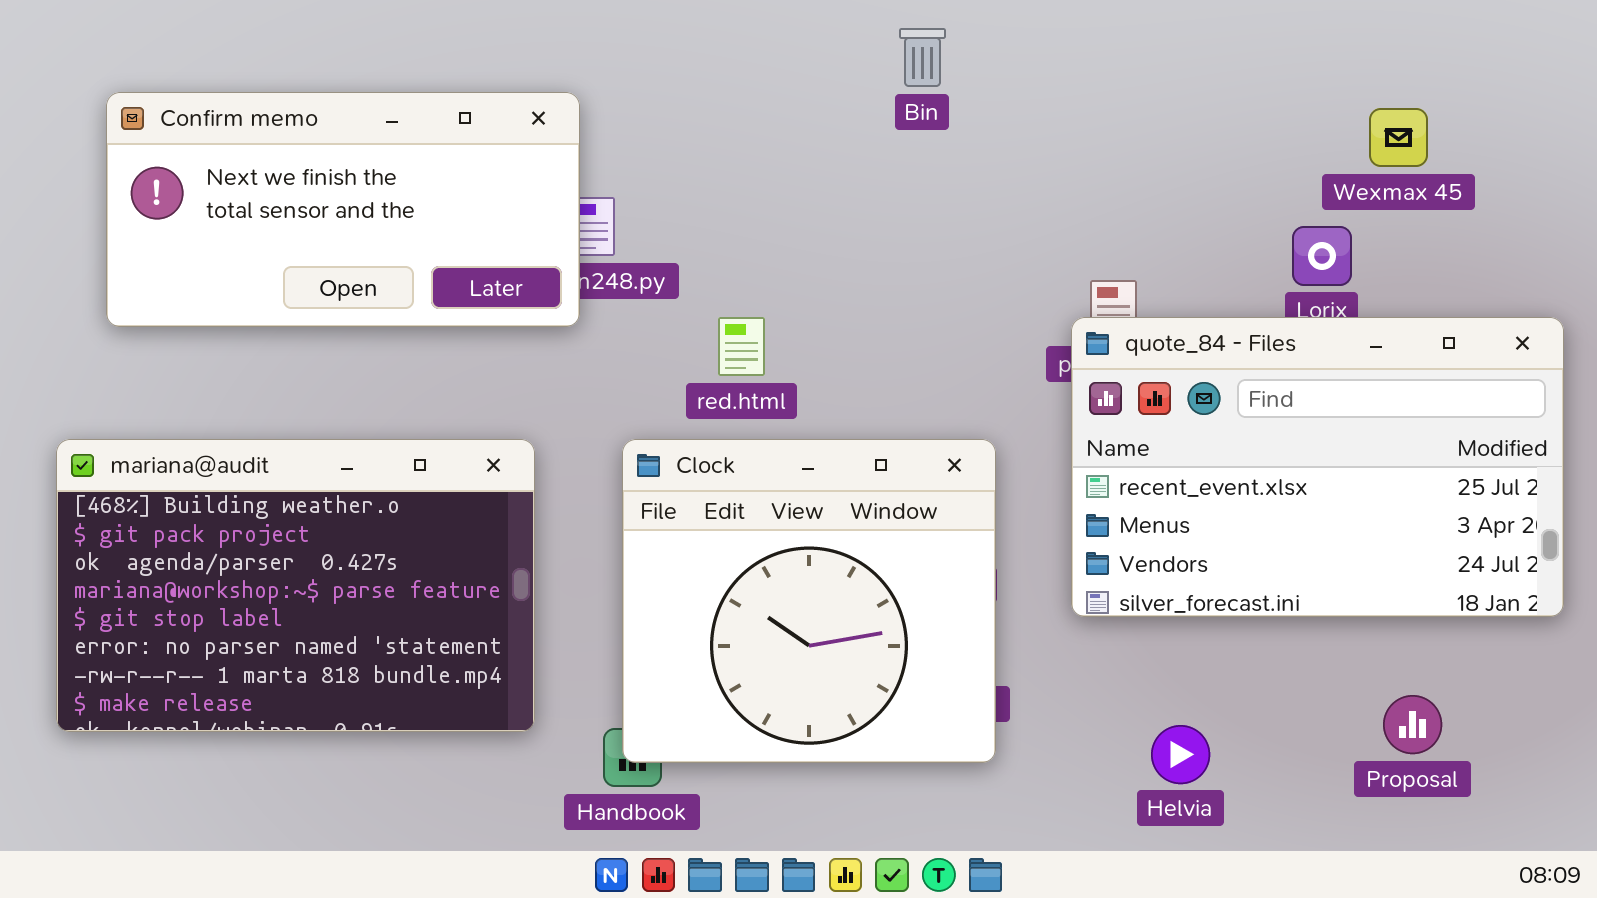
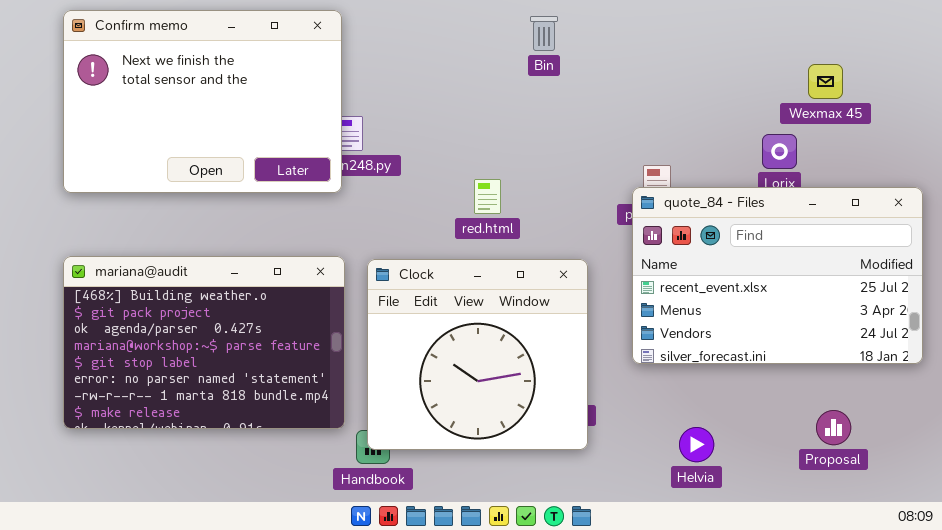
Confirm memo: [106,92,580,327] -> [63,10,342,193], resized
red.html: [718,317,765,376] -> [474,179,501,214], moved
mariana@audit: [56,439,535,732] -> [63,256,345,429], moved

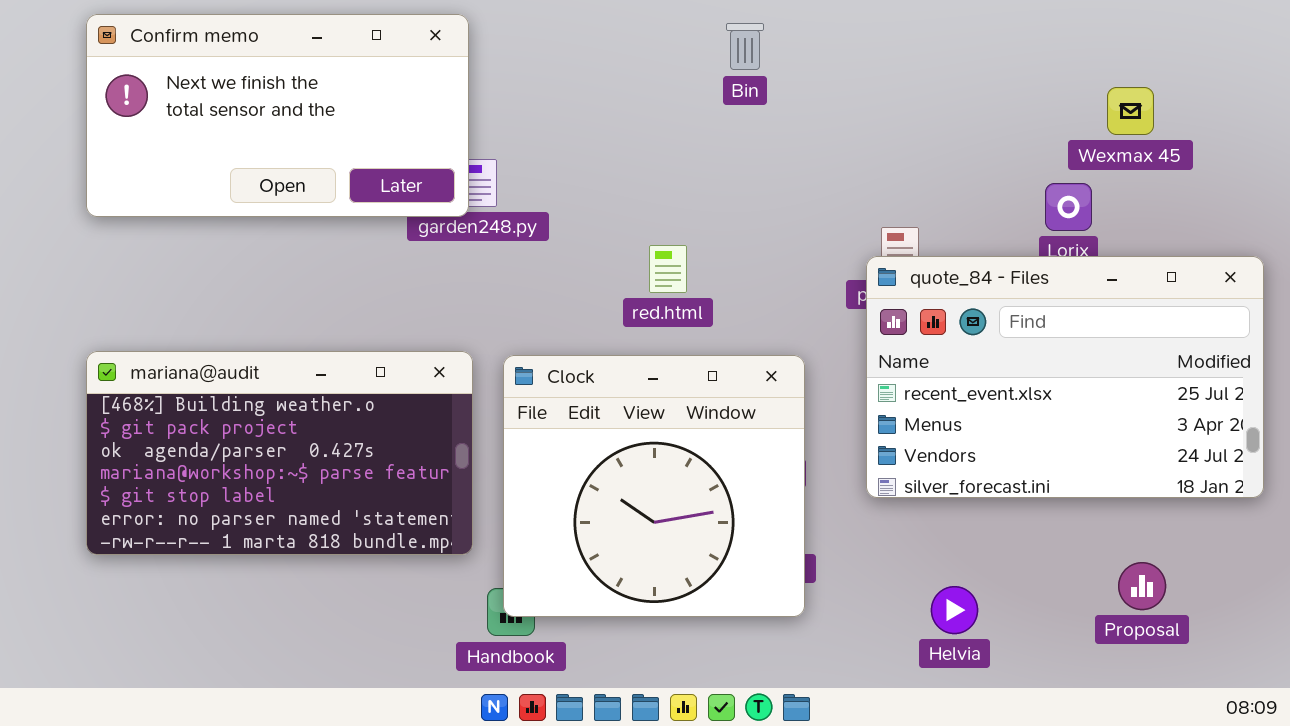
Confirm memo: [63,10,342,193] -> [86,14,469,217], resized
mariana@audit: [63,256,345,429] -> [86,351,473,555], resized

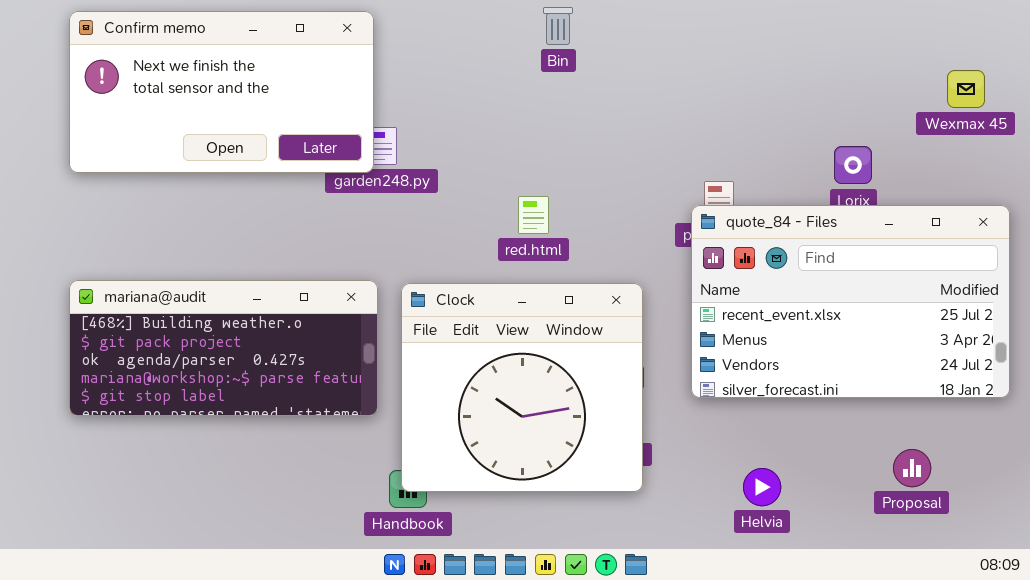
Bin: [726,23,764,70] -> [543,7,573,45], moved
Wexmax 45: [1107,87,1154,135] -> [947,70,985,108], moved
mariana@audit: [86,351,473,555] -> [69,280,378,416], resized

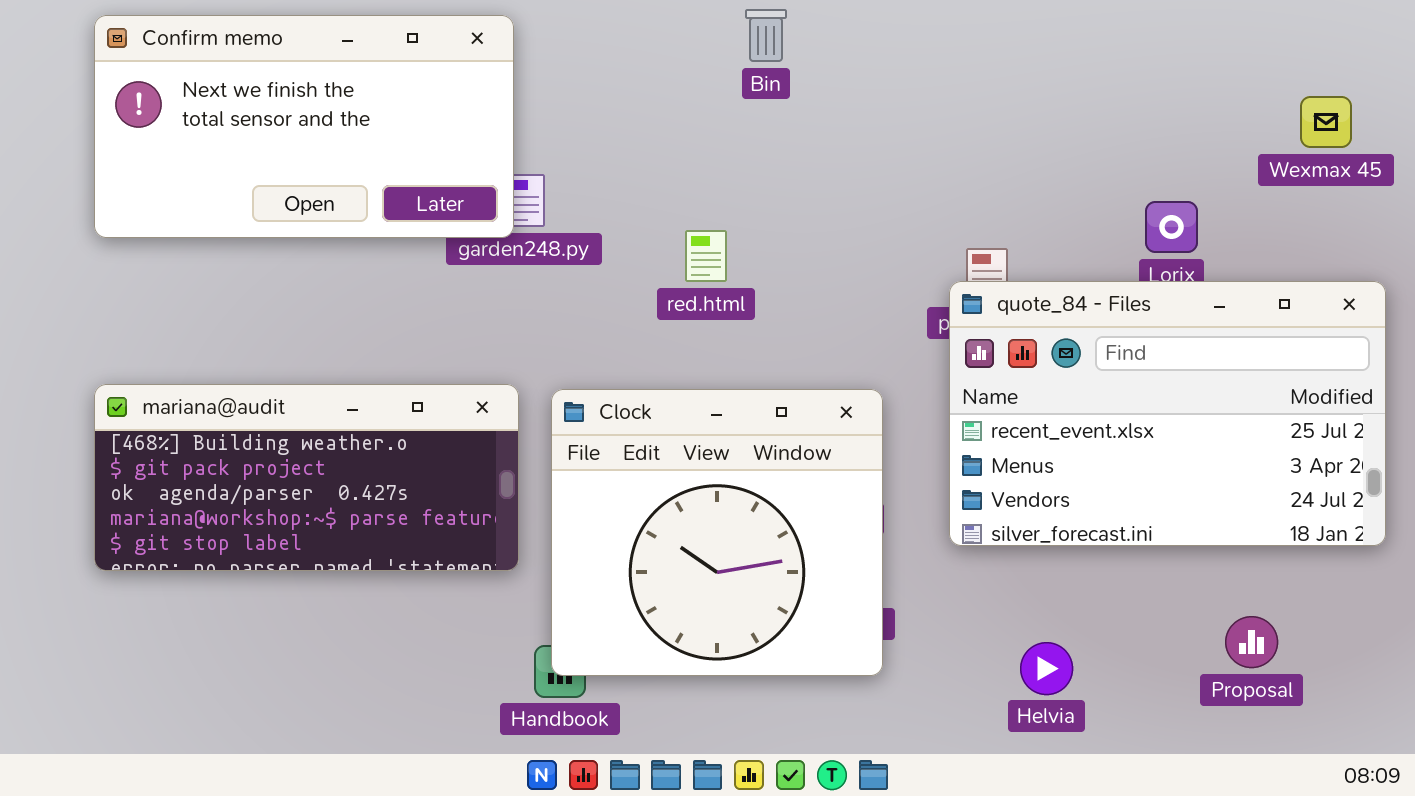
red.html: [518,196,549,234] -> [685,230,727,282], moved

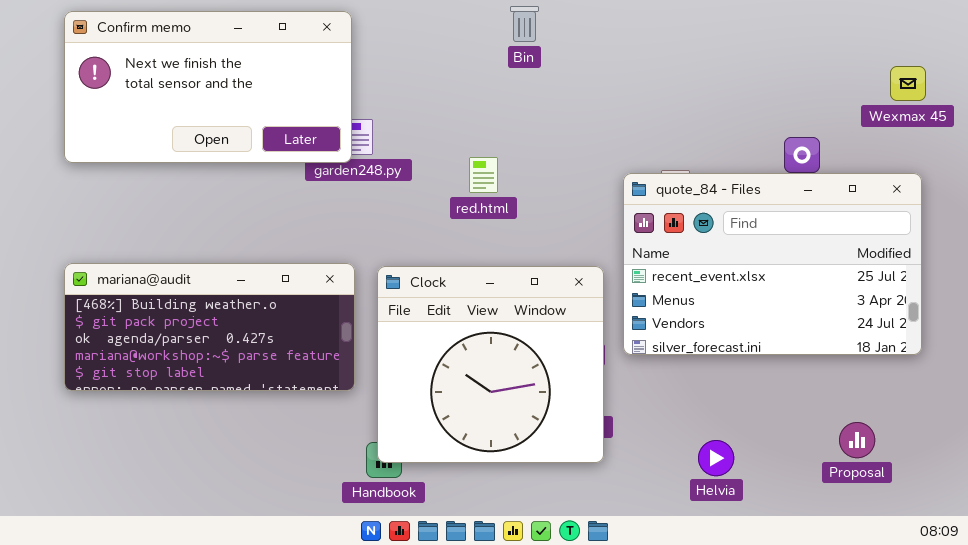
quote_84 - Files: [949,281,1386,546] -> [623,173,922,355], moved

